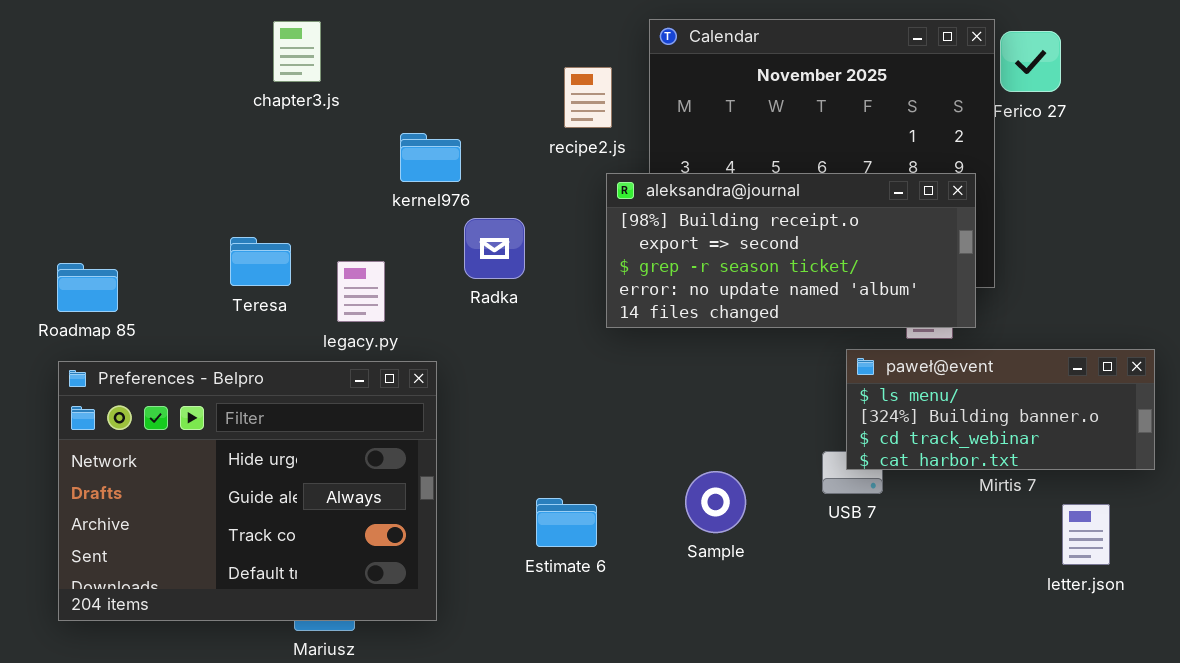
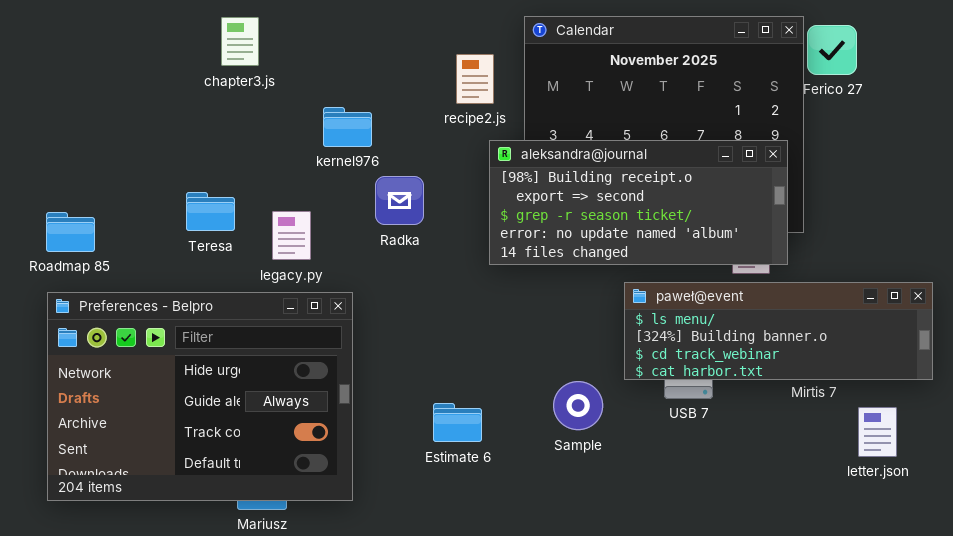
paweł@event: [846,349,1155,470] -> [624,282,933,380], resized

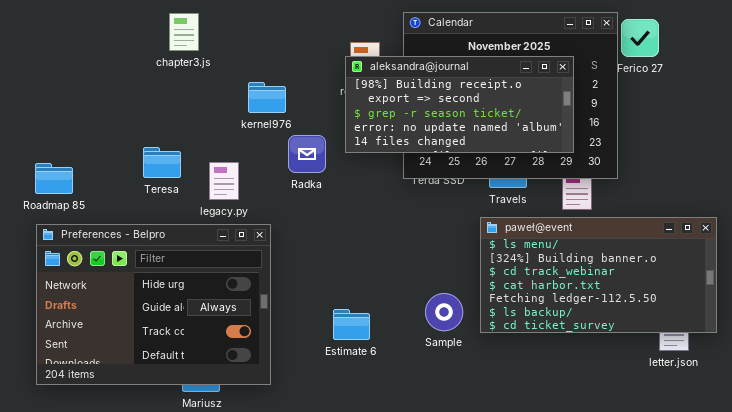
aleksandra@journal: [489,140,788,265] -> [345,56,574,153], moved
paweł@event: [624,282,933,380] -> [480,217,717,333], resized

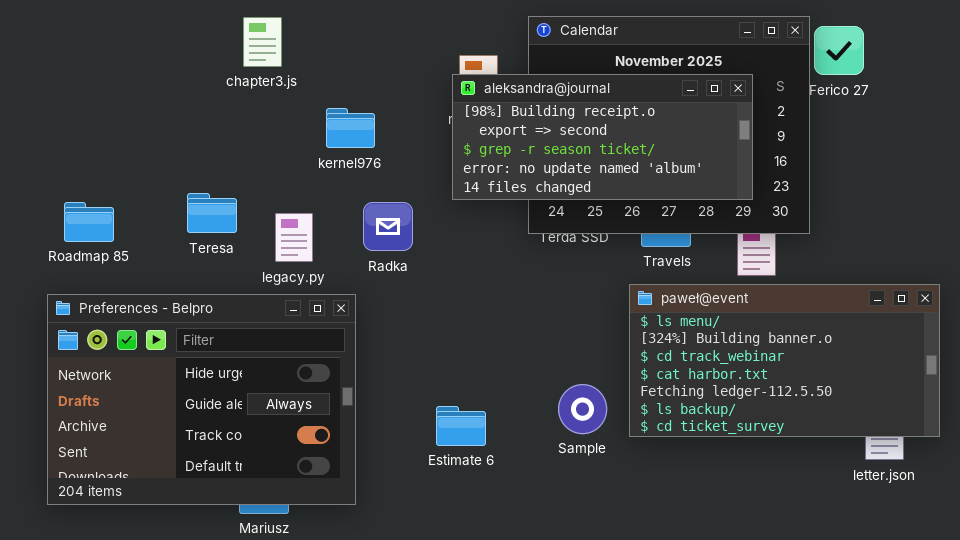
chapter3.js: [169,13,199,51] -> [243,17,282,67], moved
Radka: [288,135,326,173] -> [363,202,413,251], moved
Roadmap 85: [35,163,73,194] -> [64,202,114,242], moved

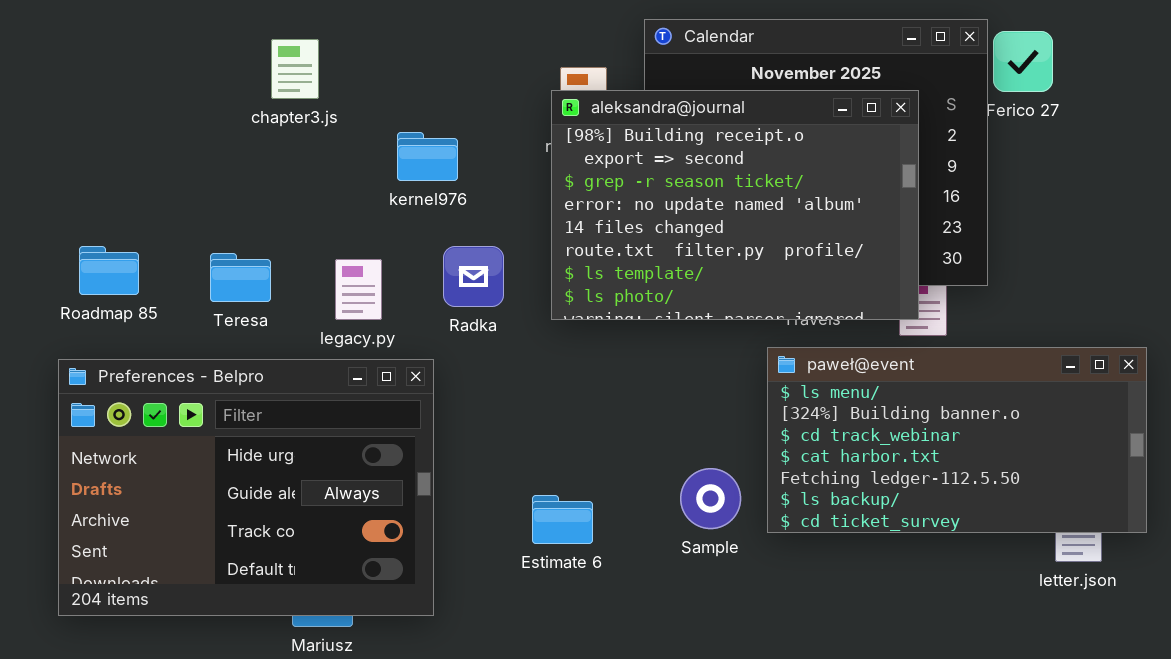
chapter3.js: [243,17,282,67] -> [271,39,319,99], moved
aleksandra@journal: [452,74,753,200] -> [551,90,919,320], resized
Teresa: [187,193,237,233] -> [210,253,271,302], moved

